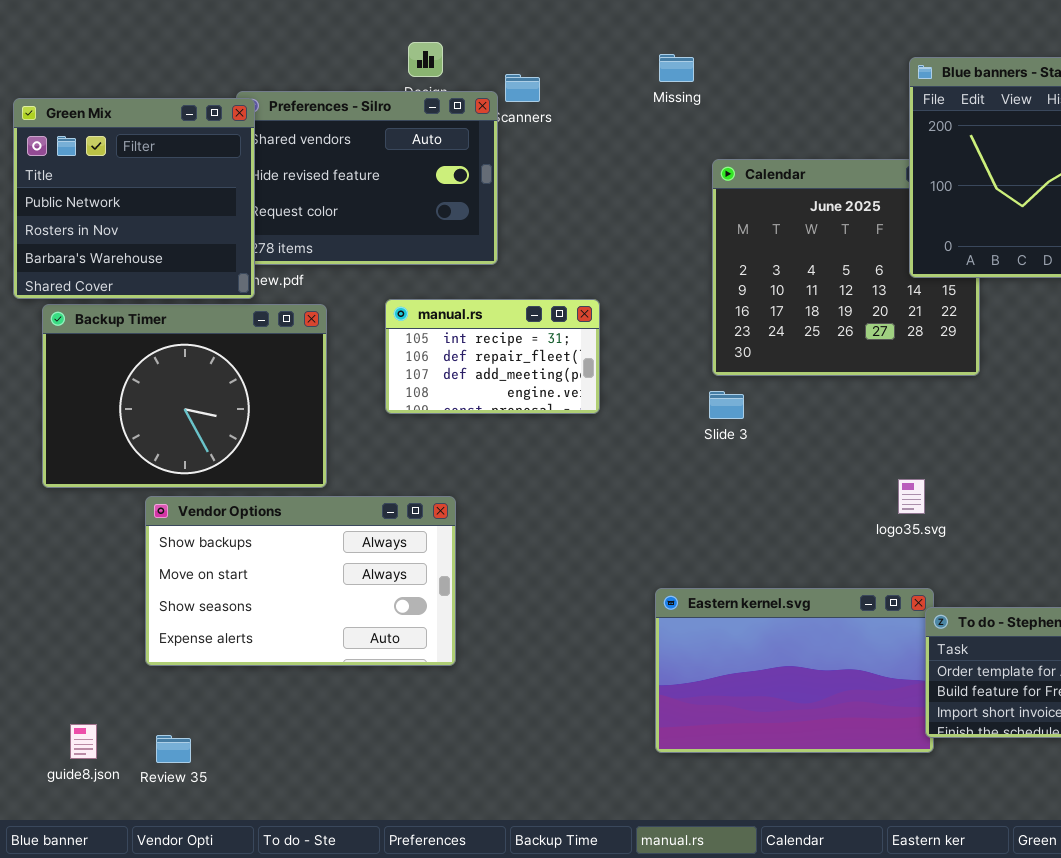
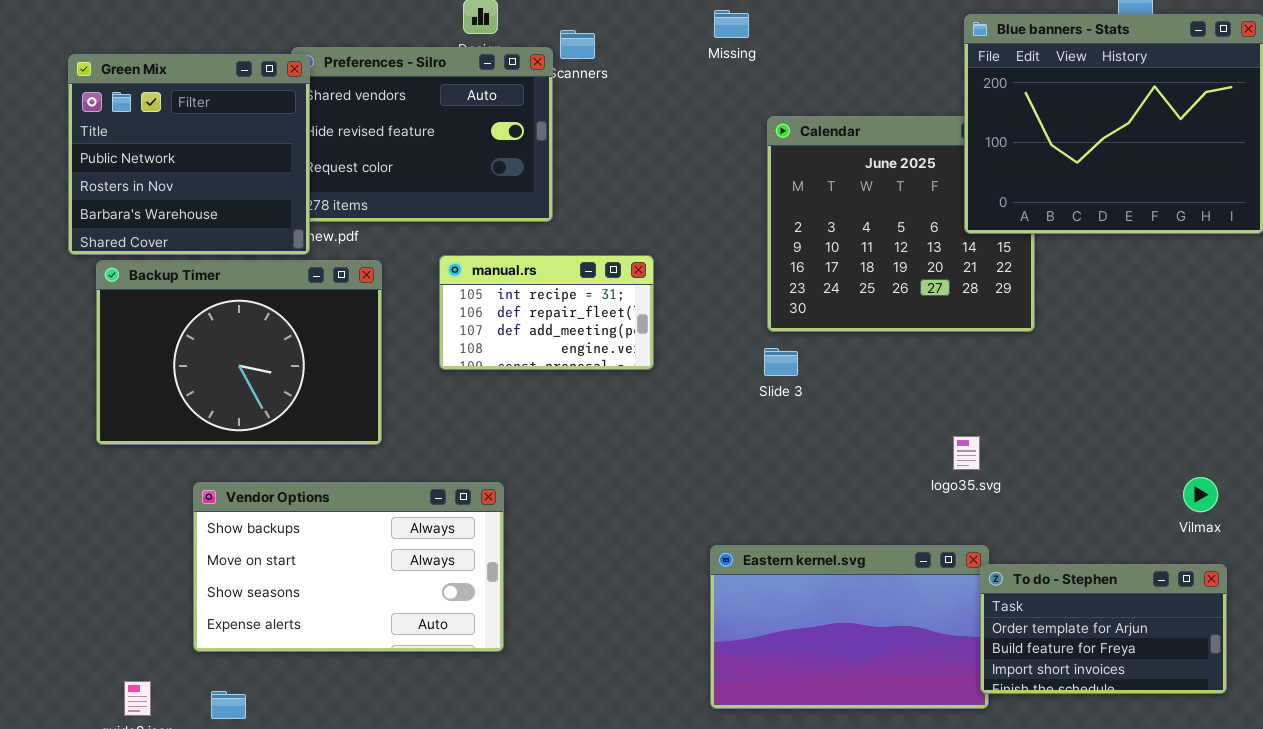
Vendor Options: [145,496,456,666] -> [193,482,504,652], moved

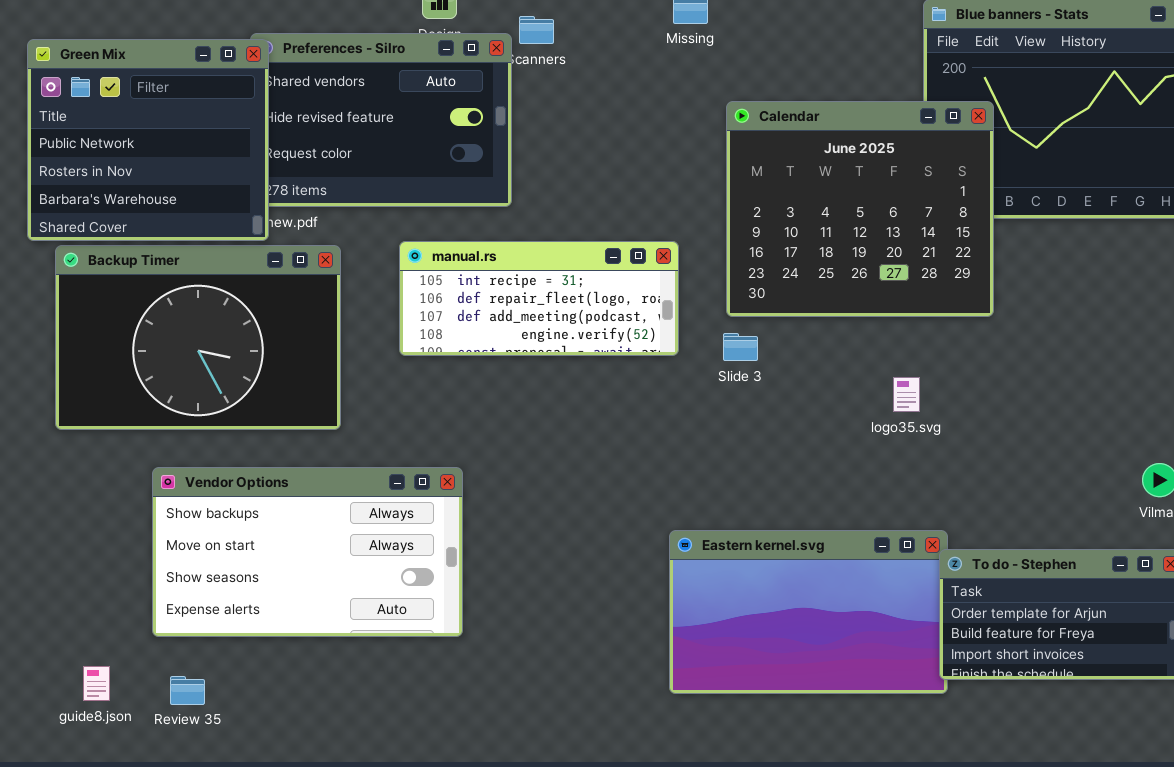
Calendar: [767,116,1035,332] -> [726,101,994,317], raised
manual.rs: [439,255,654,370] -> [399,241,679,356], resized
logo35.svg: [953,436,980,470] -> [893,377,920,412], moved

